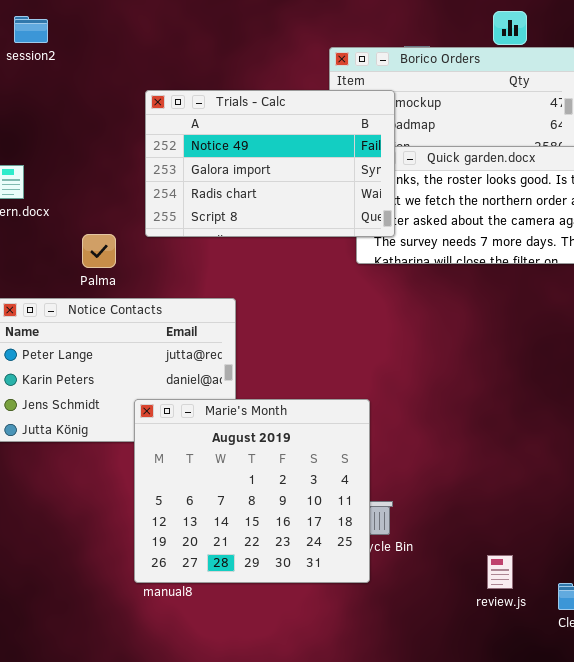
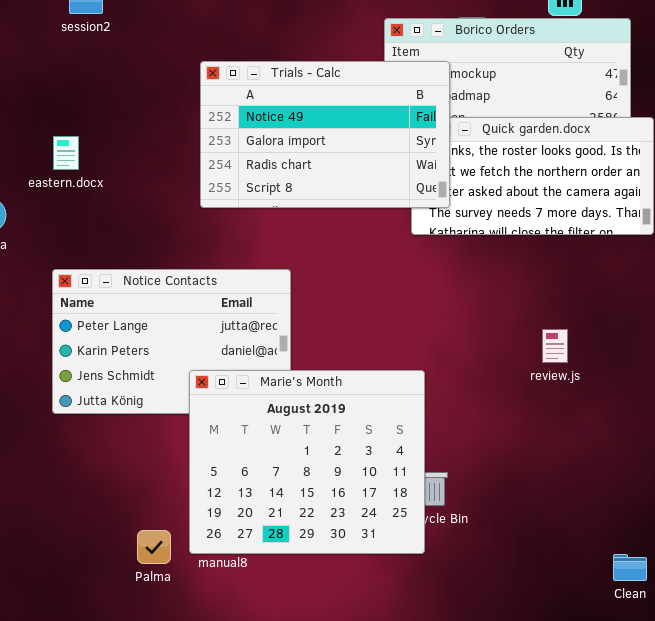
Palma: [82,234,116,268] -> [137,530,171,564], moved
review.js: [487,555,513,589] -> [542,329,568,363], moved

